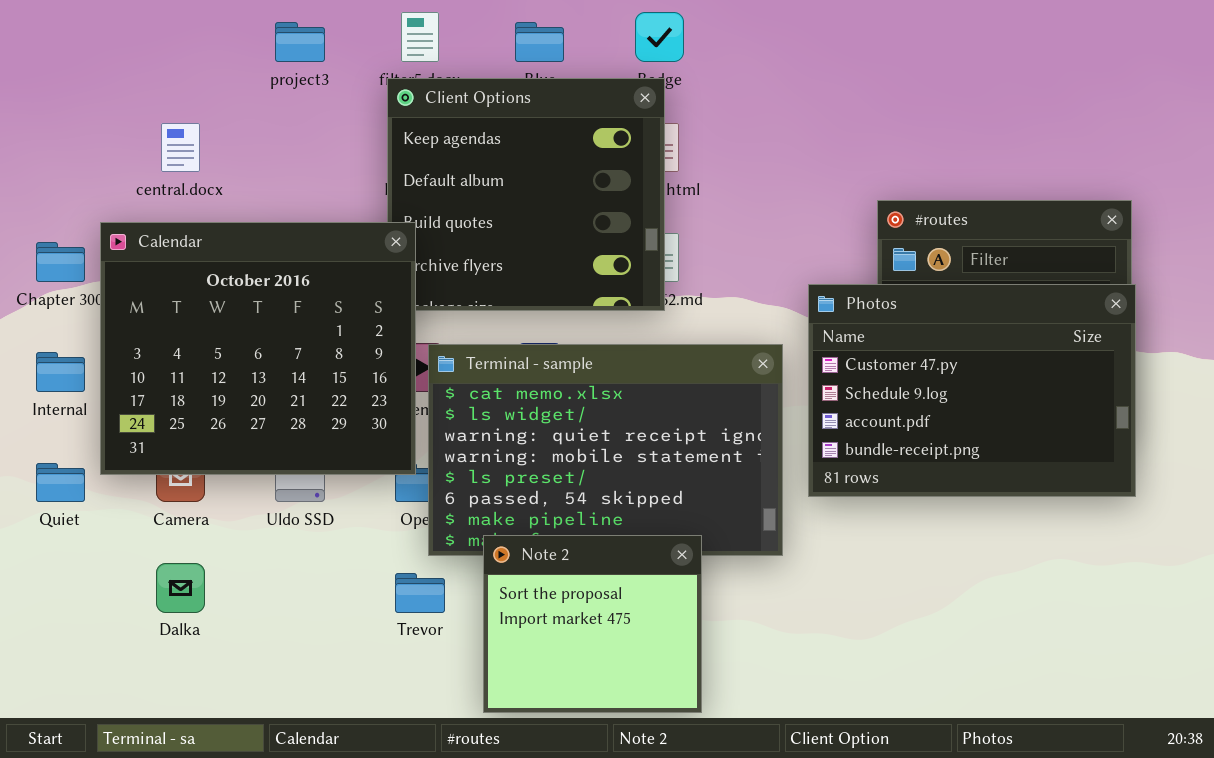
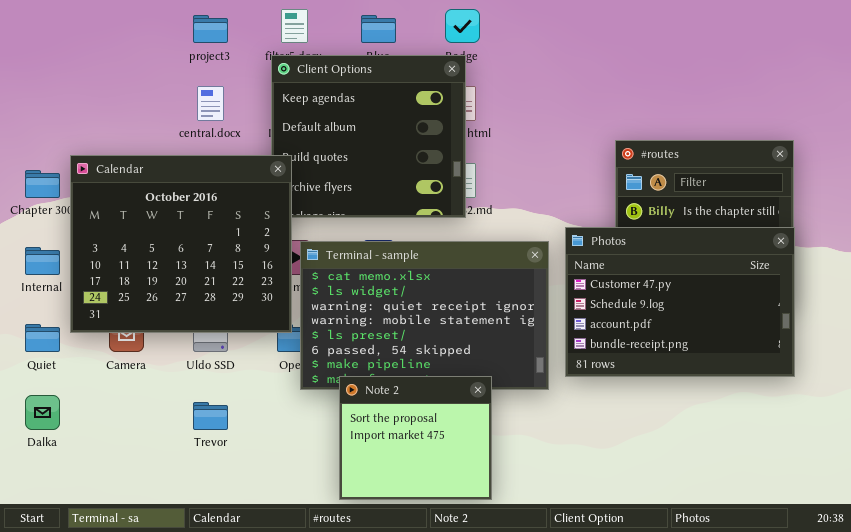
central.docx: [161,123,200,172] -> [197,86,224,121], moved
Photos: [808,284,1136,497] -> [565,227,795,377], moved
Dalka: [156,563,205,613] -> [25,395,60,430], moved
Trevor: [395,573,445,613] -> [193,402,228,430], moved

